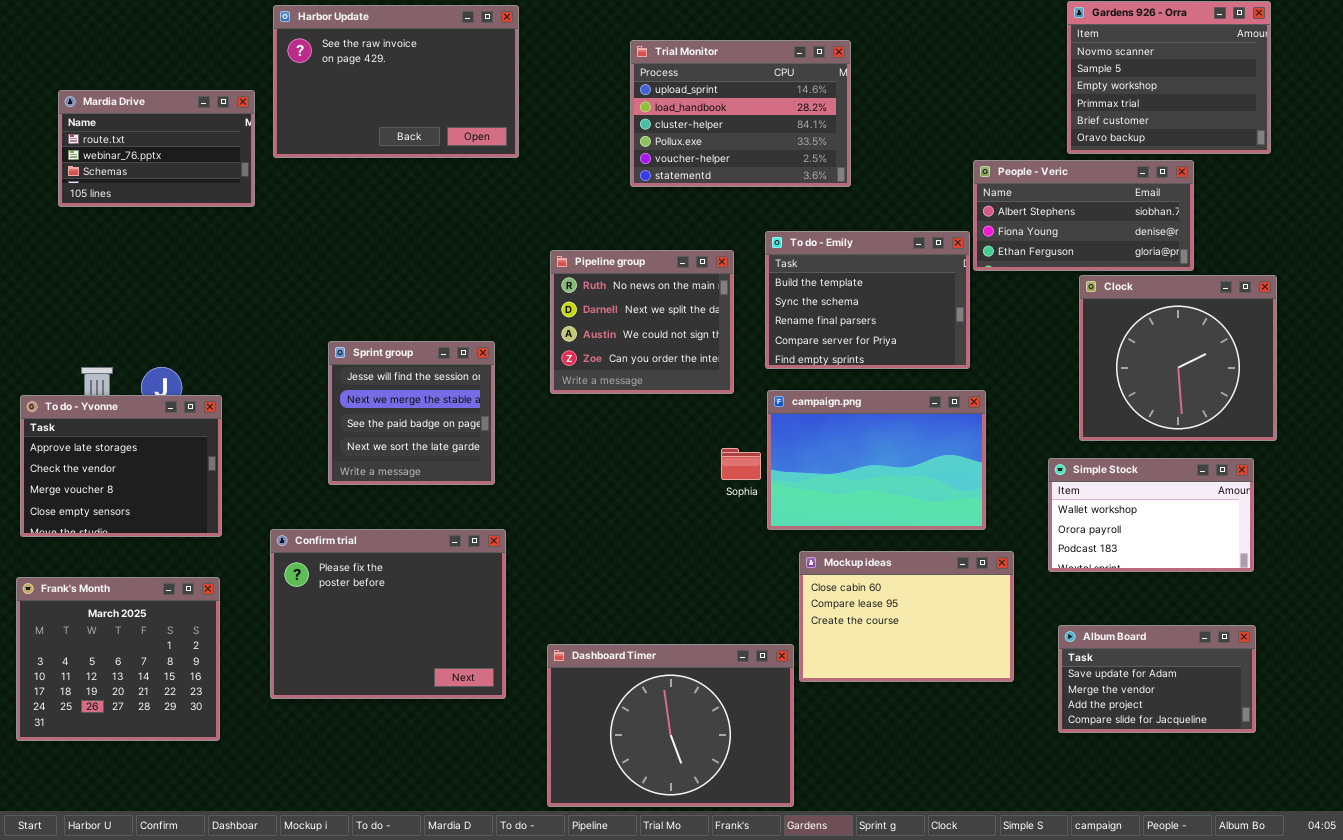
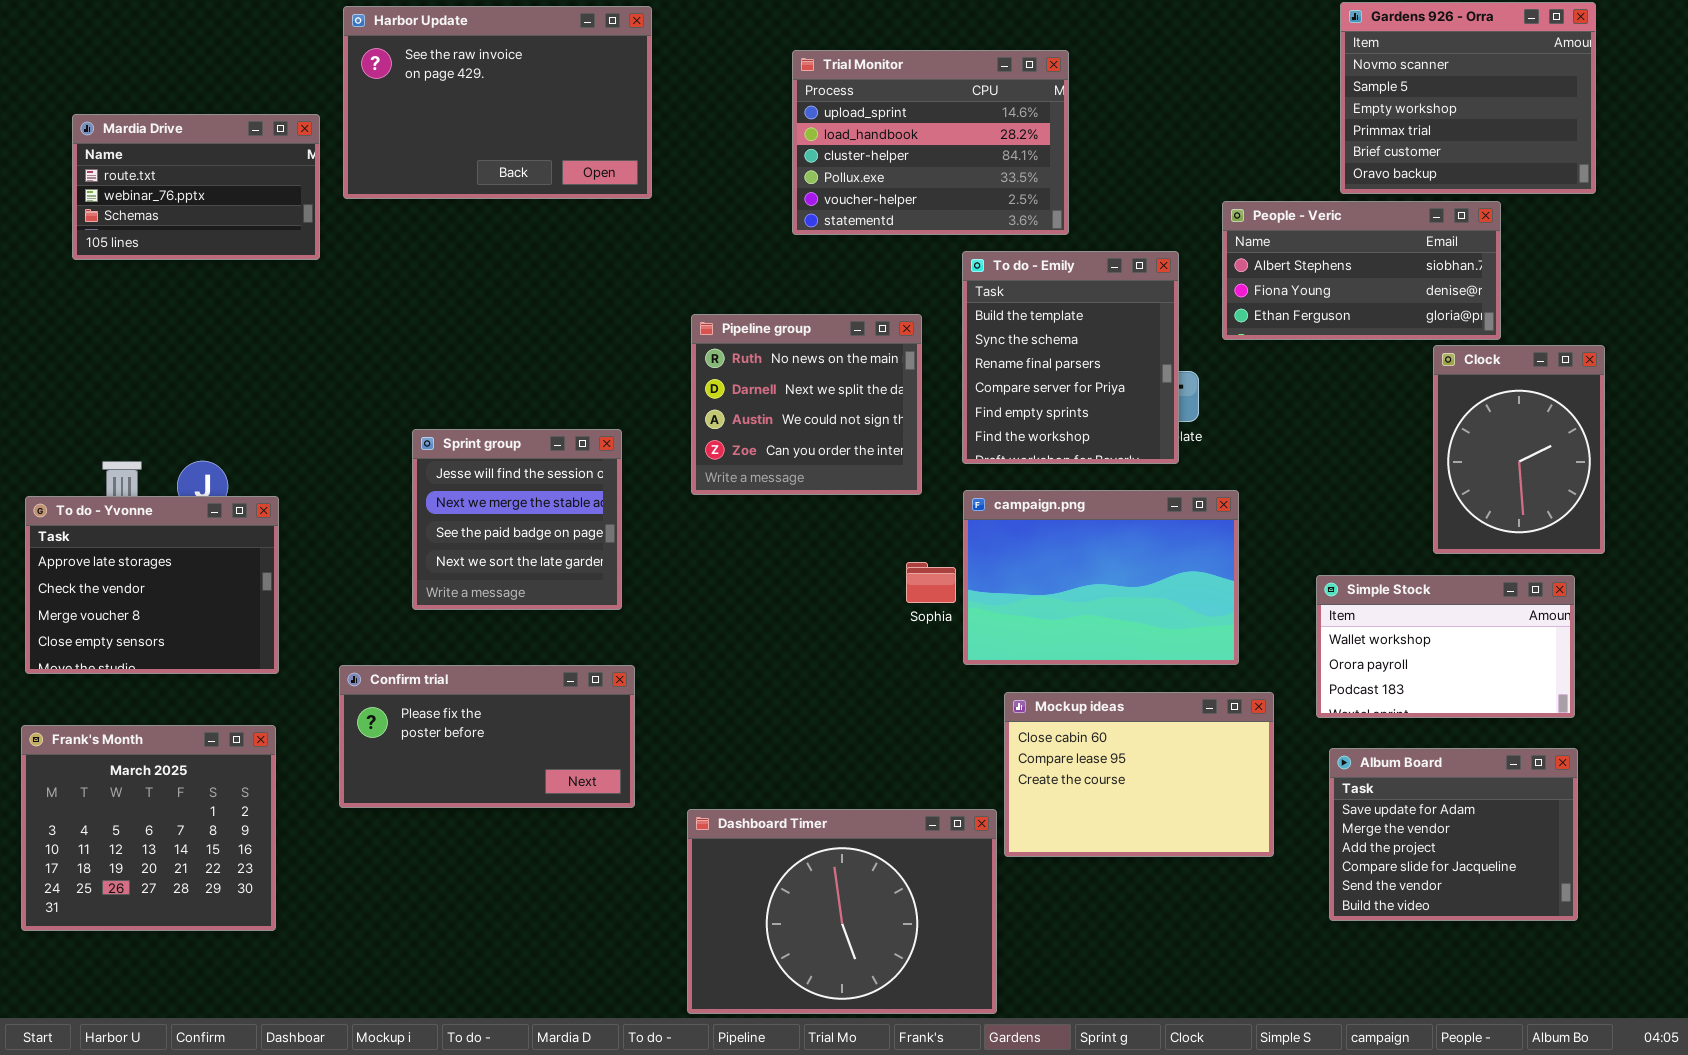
To do - Emily: [765,231,970,369] -> [962,251,1179,464], resized
Clock: [1079,275,1277,441] -> [1433,345,1605,554], resized
Confirm trial: [270,529,506,699] -> [339,665,635,808], resized
Album Board: [1058,625,1256,733] -> [1329,748,1578,921], resized

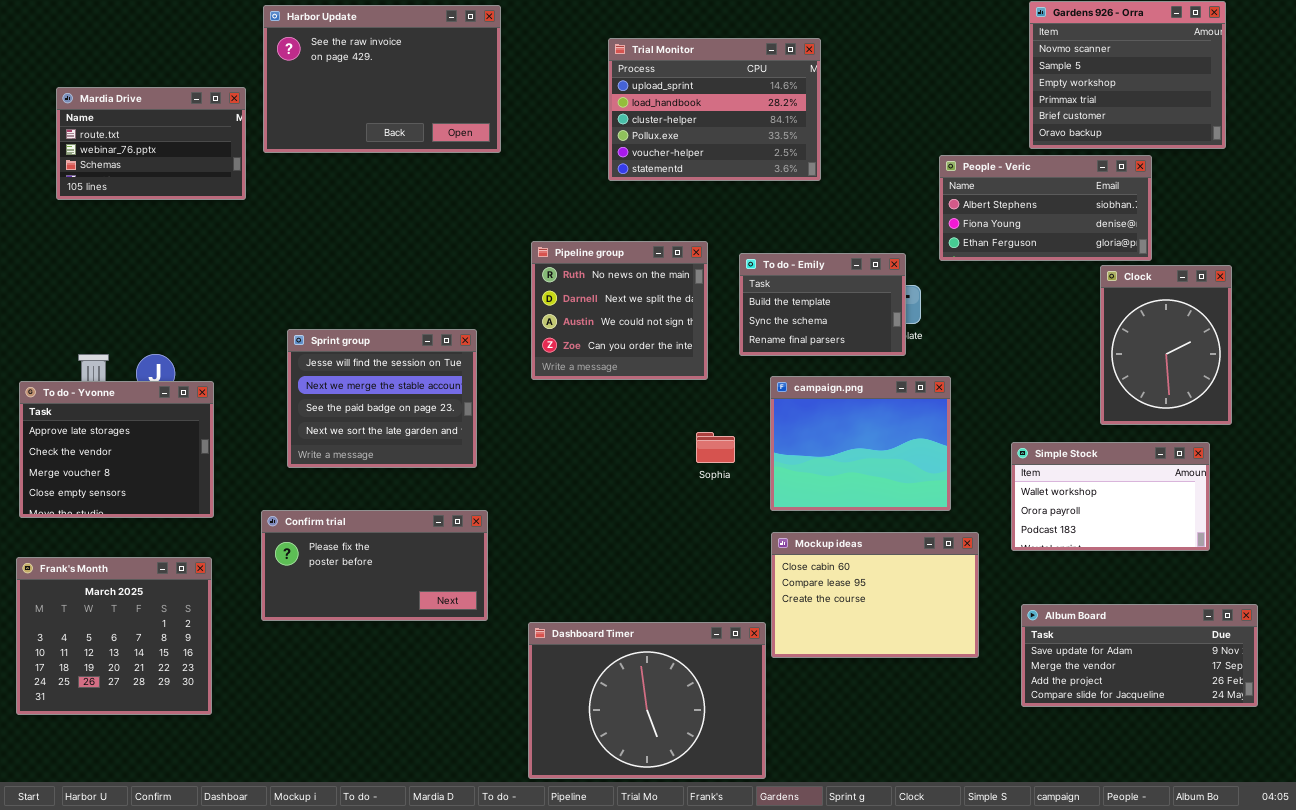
To do - Emily: [962,251,1179,464] -> [739,253,906,356], resized
Sprint group: [412,429,622,610] -> [287,329,477,468], resized
campaign.png: [963,490,1239,665] -> [770,376,951,511], resized
Album Board: [1329,748,1578,921] -> [1021,604,1258,707], resized

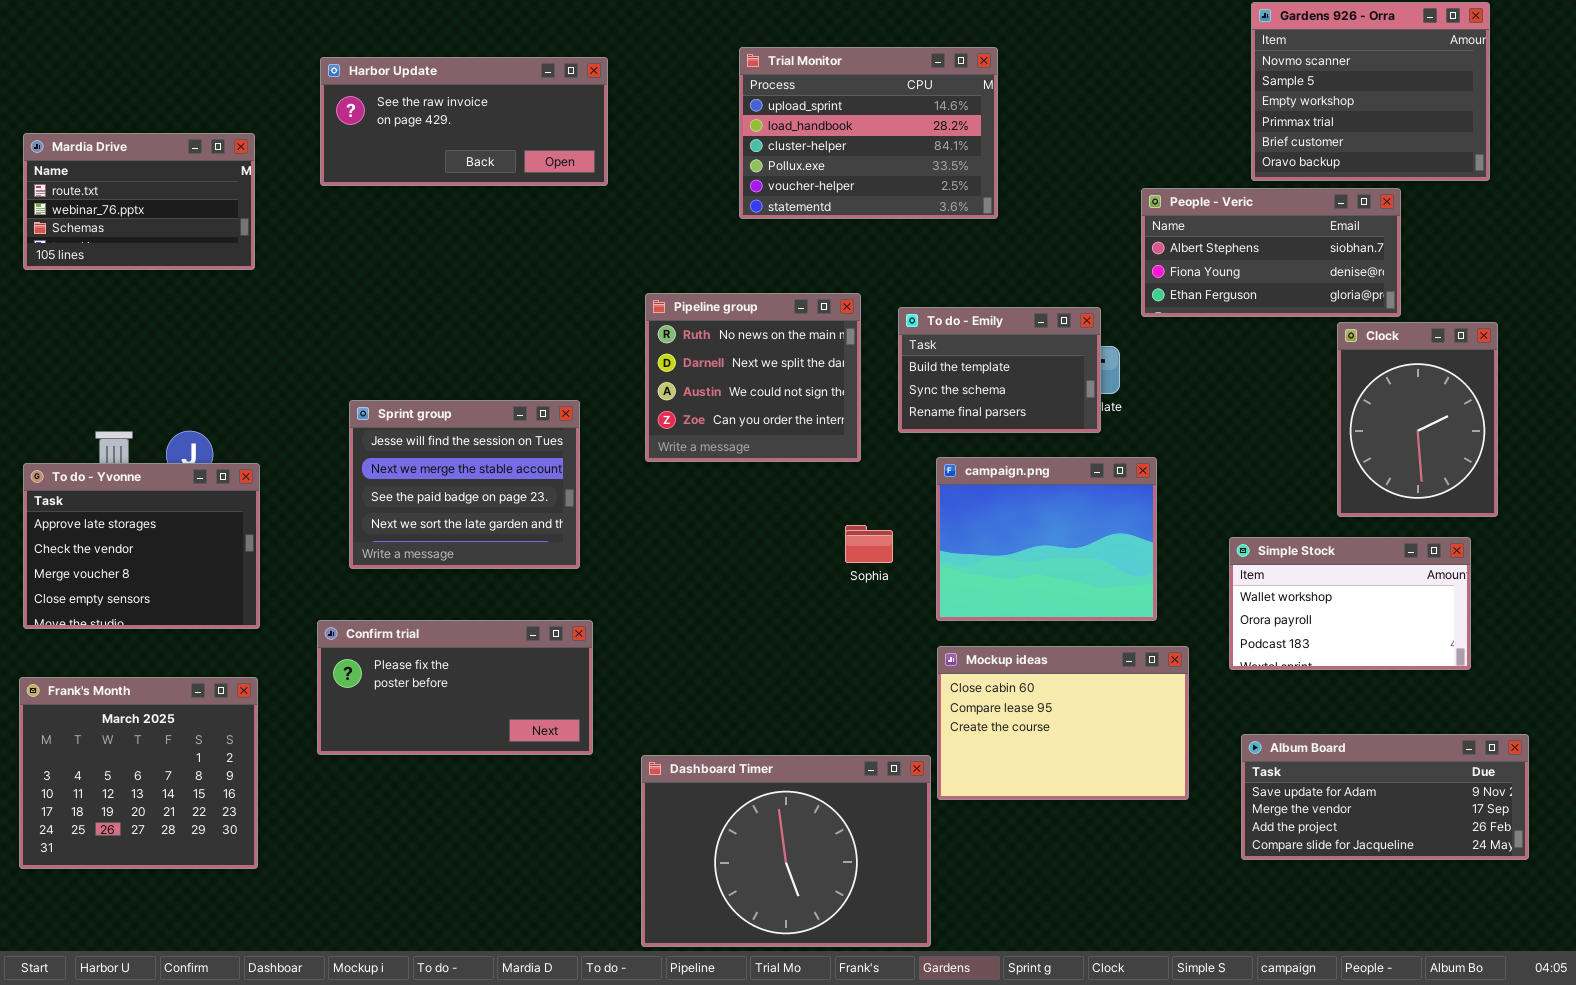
Harbor Update: [263,5,501,153] -> [320,57,608,186], resized
Mardia Drive: [56,87,246,200] -> [23,133,255,270], moved

